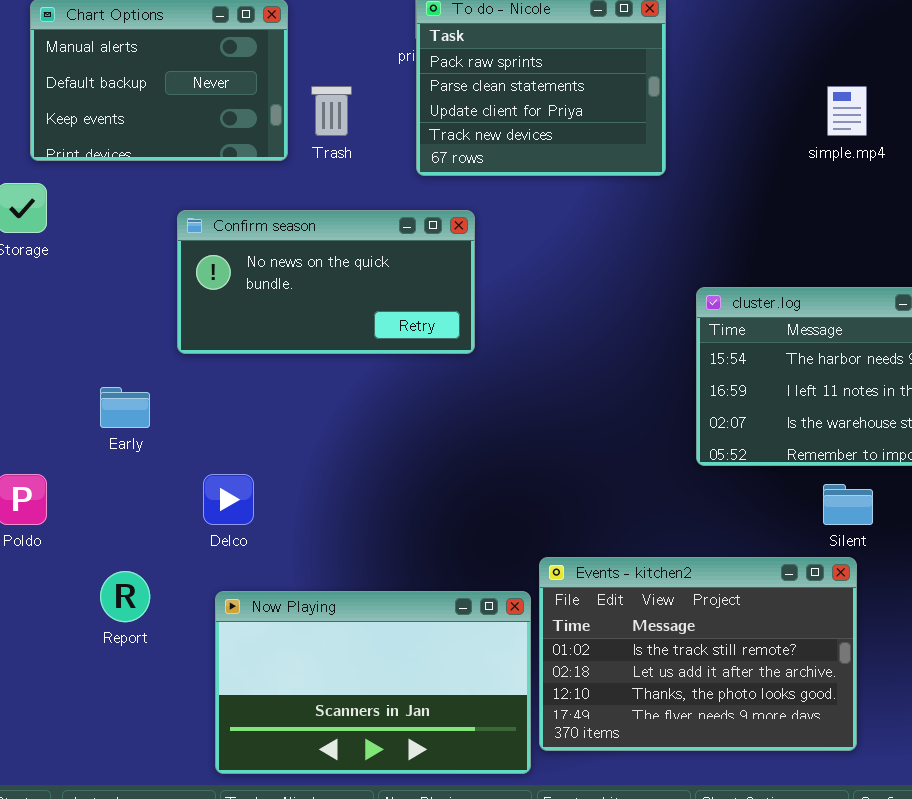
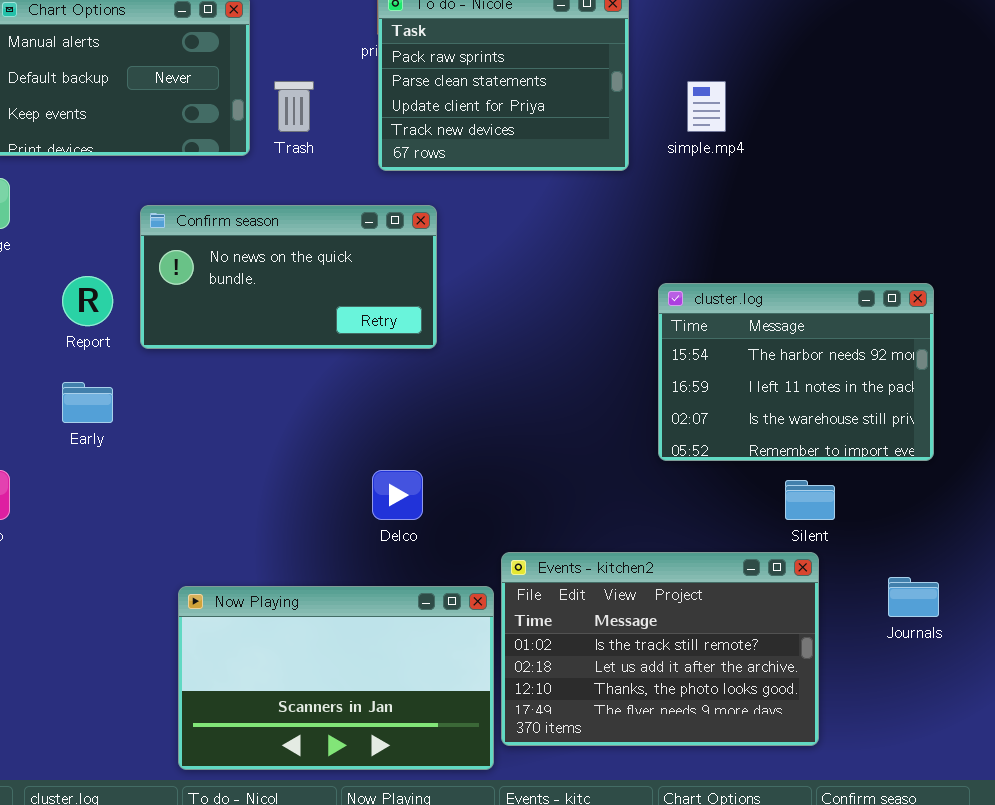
simple.mp4: [827,86,867,136] -> [687,81,726,132], moved
Delco: [203,474,254,525] -> [372,470,423,520], moved
Report: [100,571,150,622] -> [62,276,113,326], moved

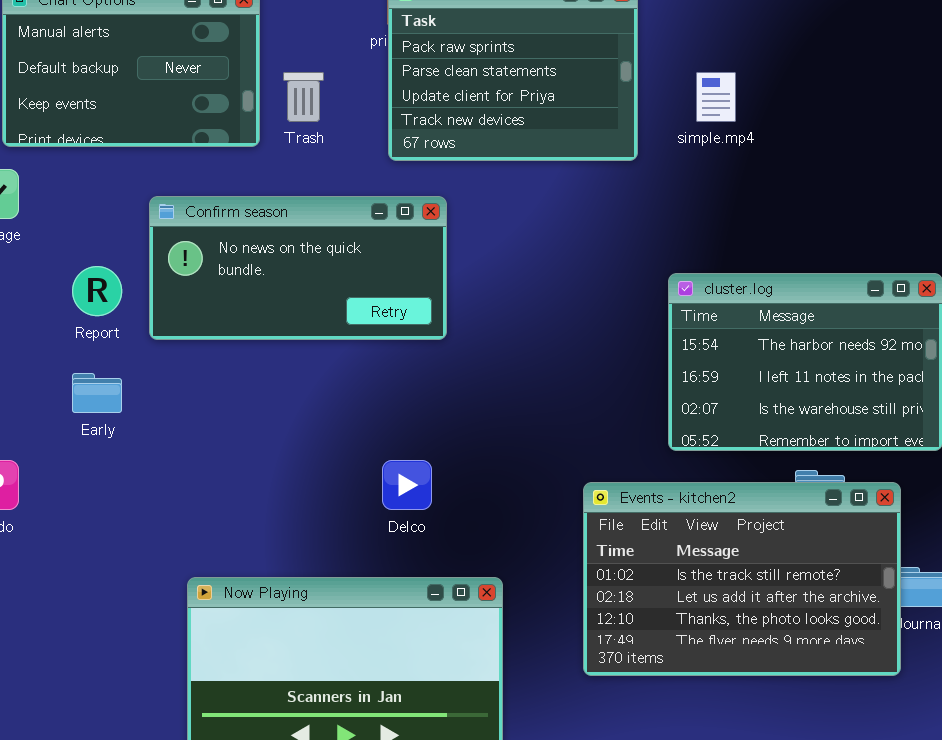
Events - kitchen2: [501,552,819,746] -> [583,482,901,676], moved

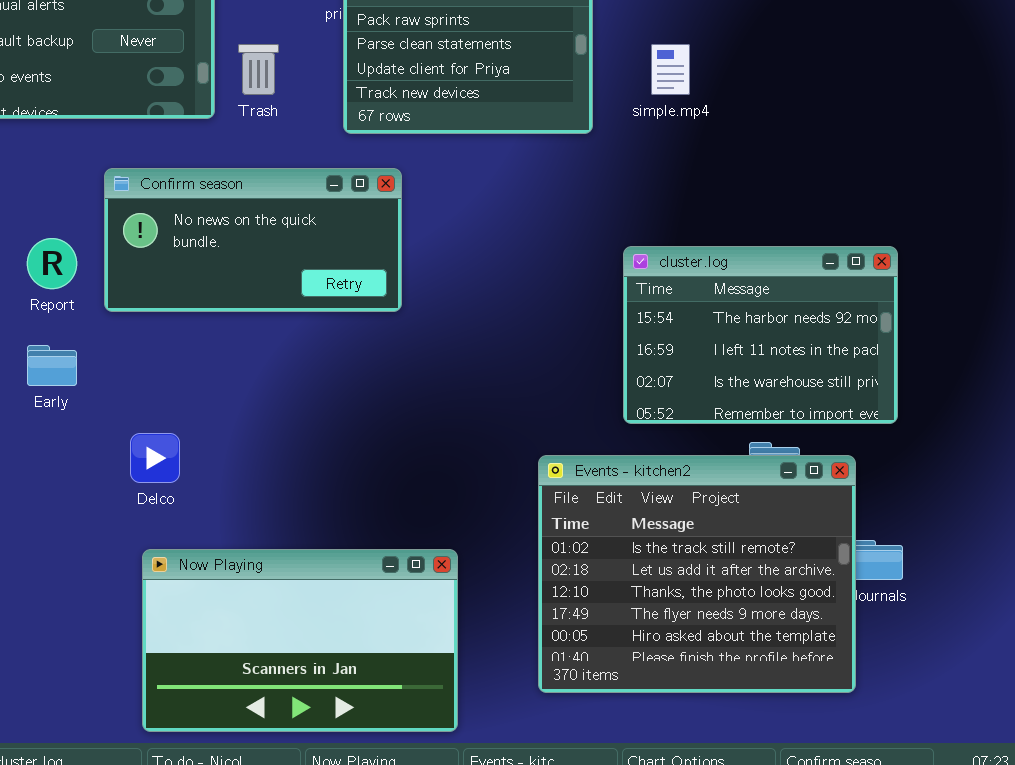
Delco: [382,460,432,510] -> [130,433,180,483], moved
Events - kitchen2: [583,482,901,676] -> [538,455,856,693], resized

